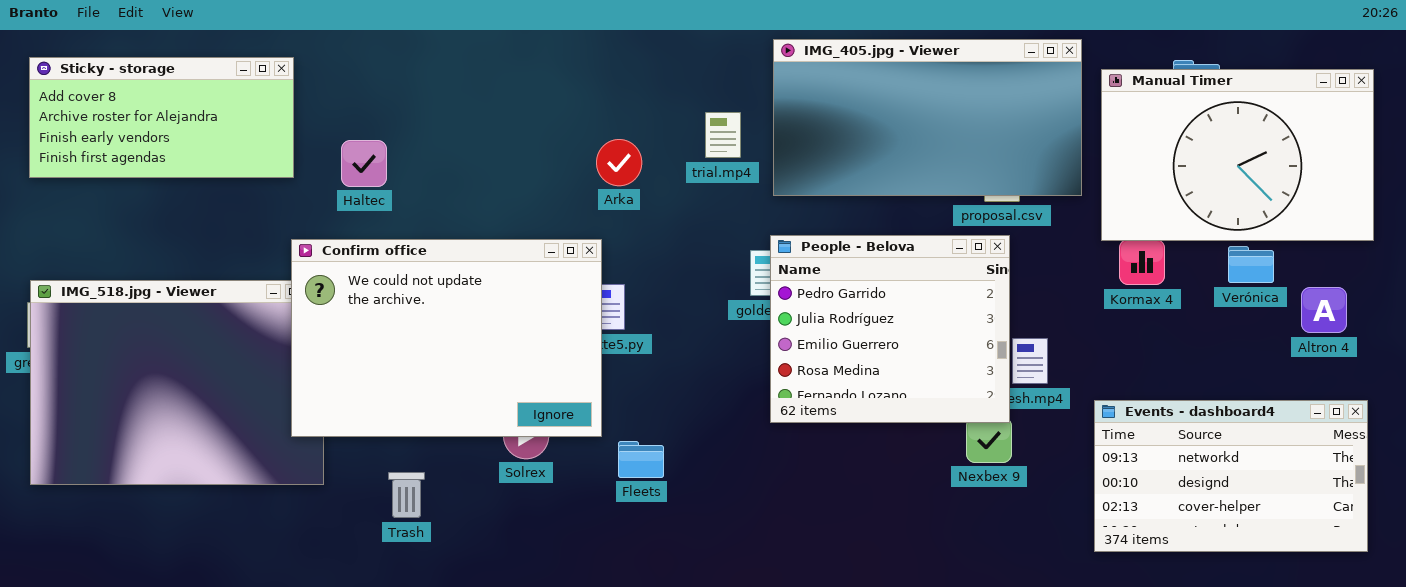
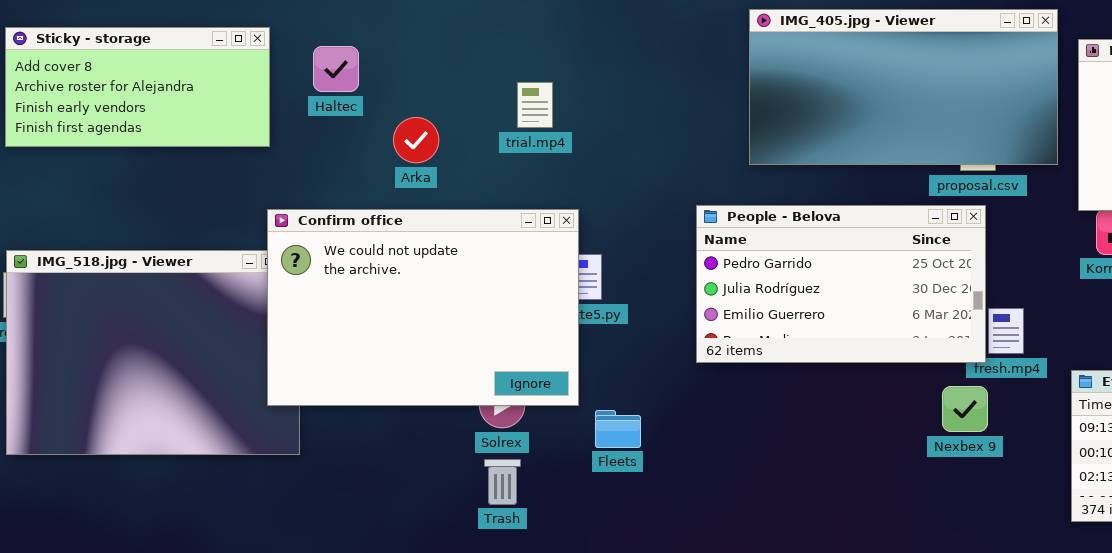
trial.mp4: [705,112,741,158] -> [517,82,553,128], moved
Arka: [596,139,642,186] -> [393,117,439,163], moved
Haltec: [341,140,387,187] -> [313,46,359,92], moved
People - Belova: [770,235,1010,423] -> [696,205,986,363], resized
Trash: [388,472,425,518] -> [484,459,521,505], moved

